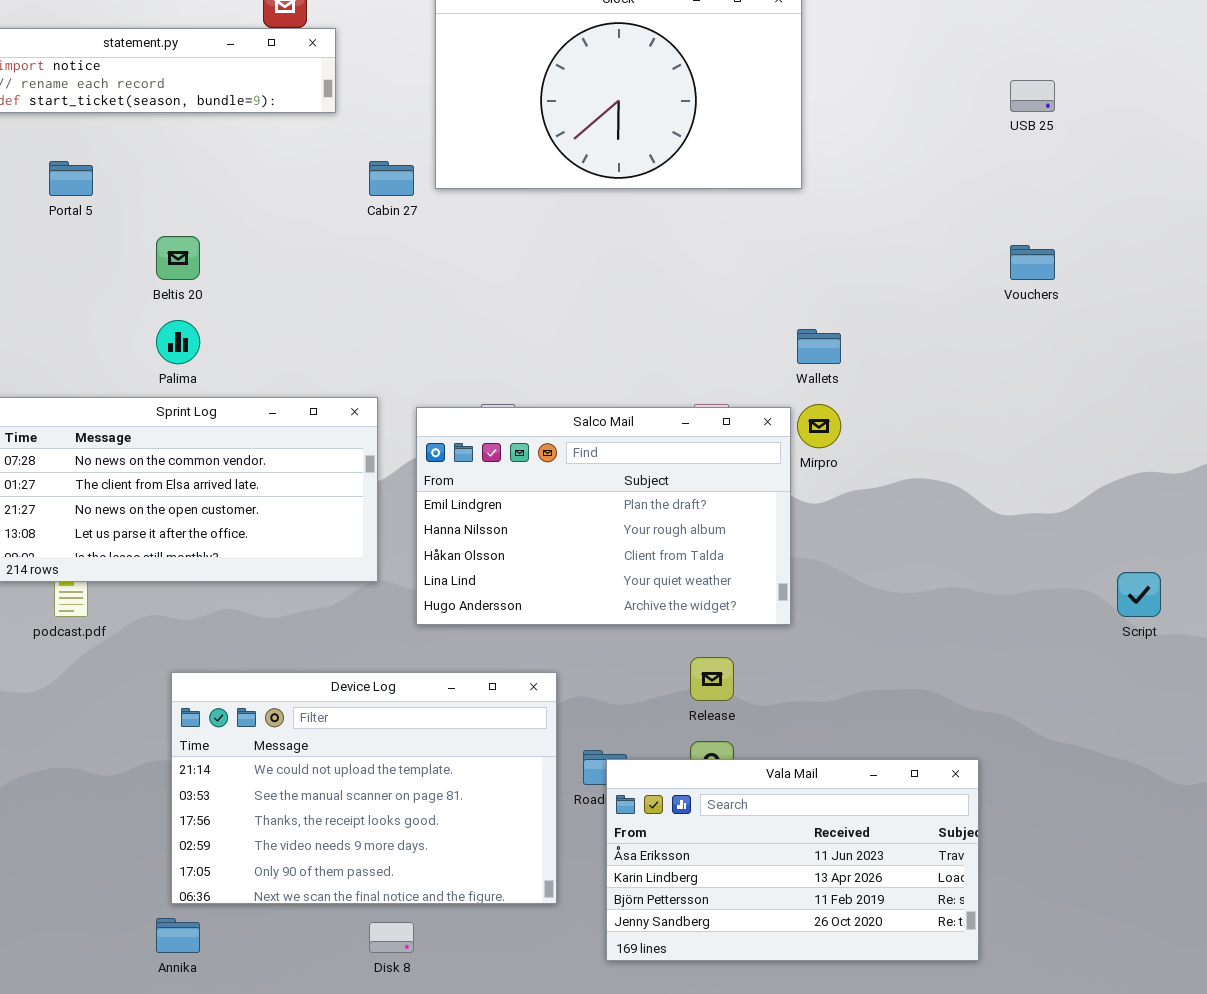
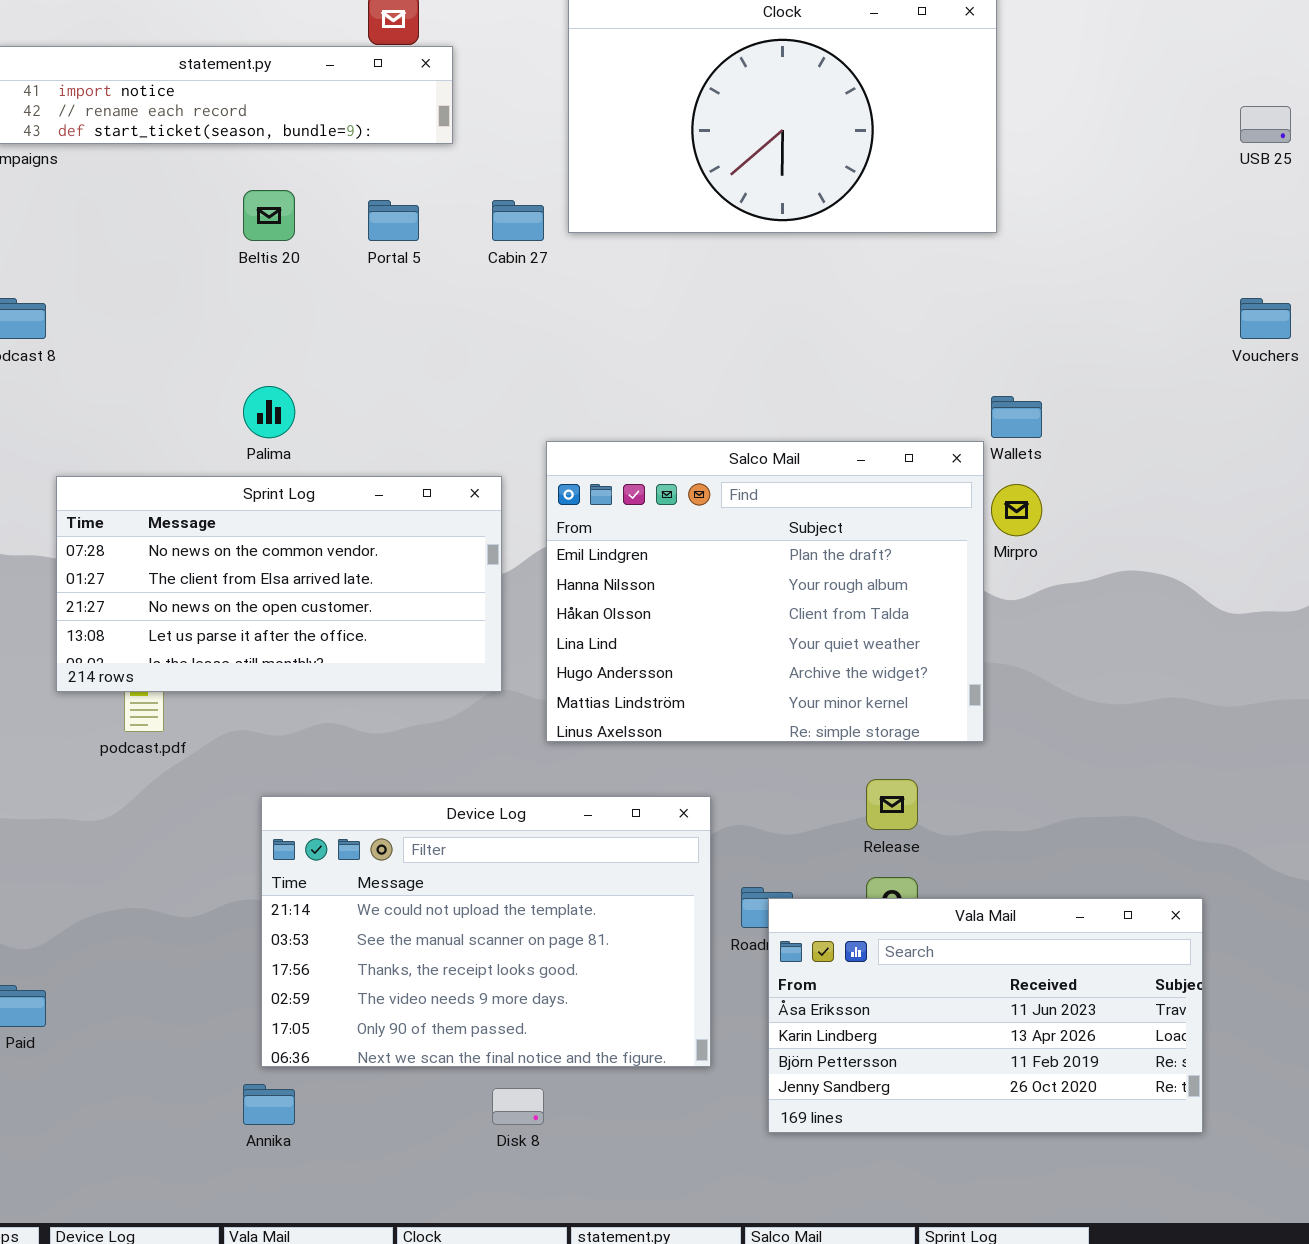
Portal 5: [49,161,93,196] -> [368,200,419,241], moved
Beltis 20: [156,236,200,280] -> [243,190,295,241], moved
Salco Mail: [416,407,791,625] -> [546,441,984,742], resized

